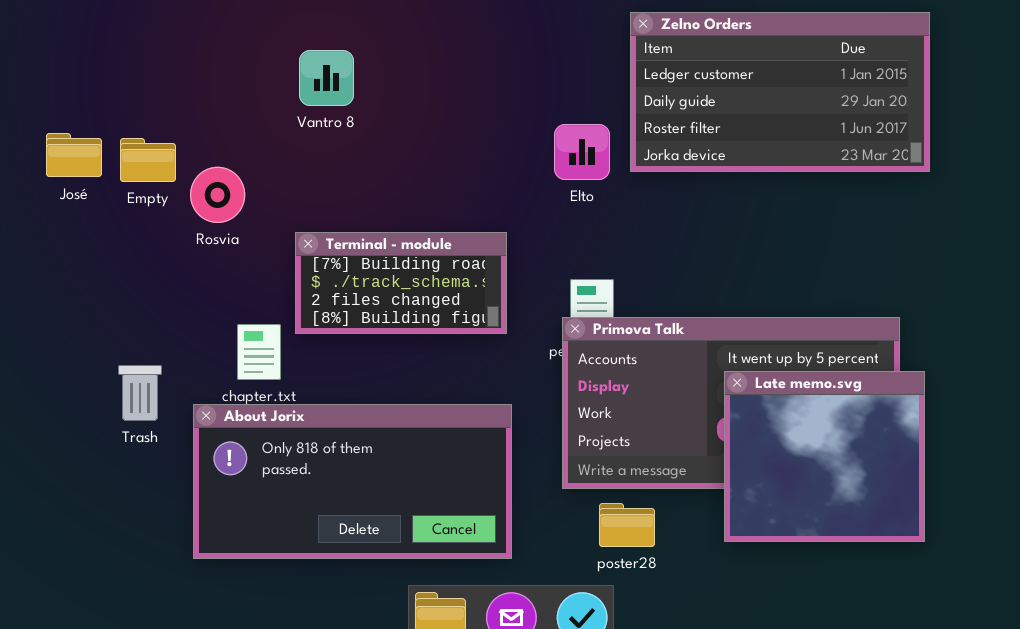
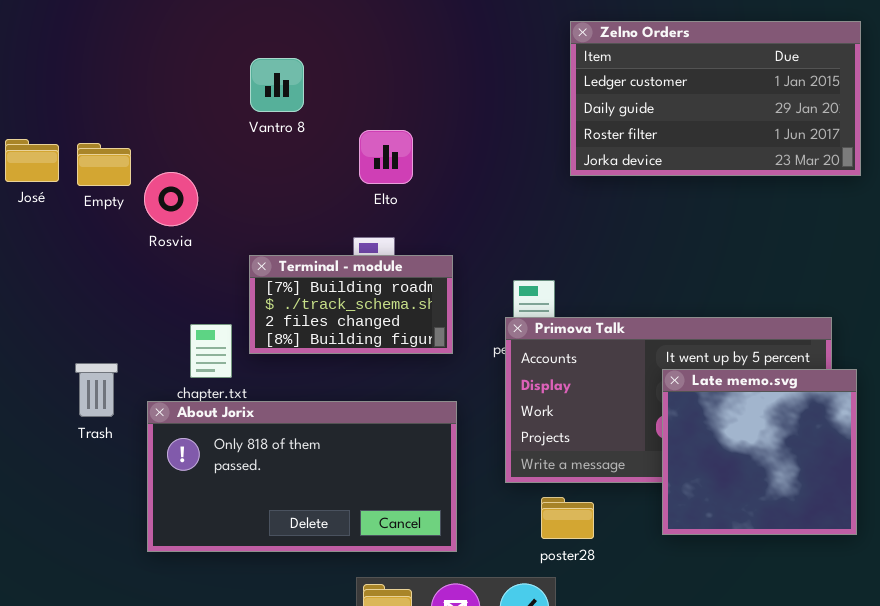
Elto: [554,124,610,180] -> [359,130,413,184], moved
Terminal - module: [295,232,507,334] -> [249,255,453,354], moved

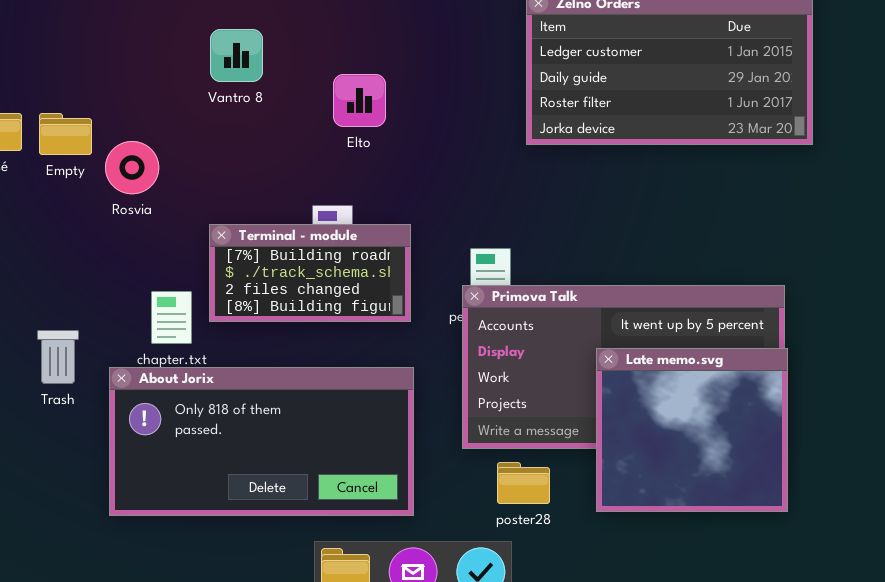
Elto: [359,130,413,184] -> [333,74,386,127], moved
Late memo.svg: [662,369,857,535] -> [596,348,788,512], moved

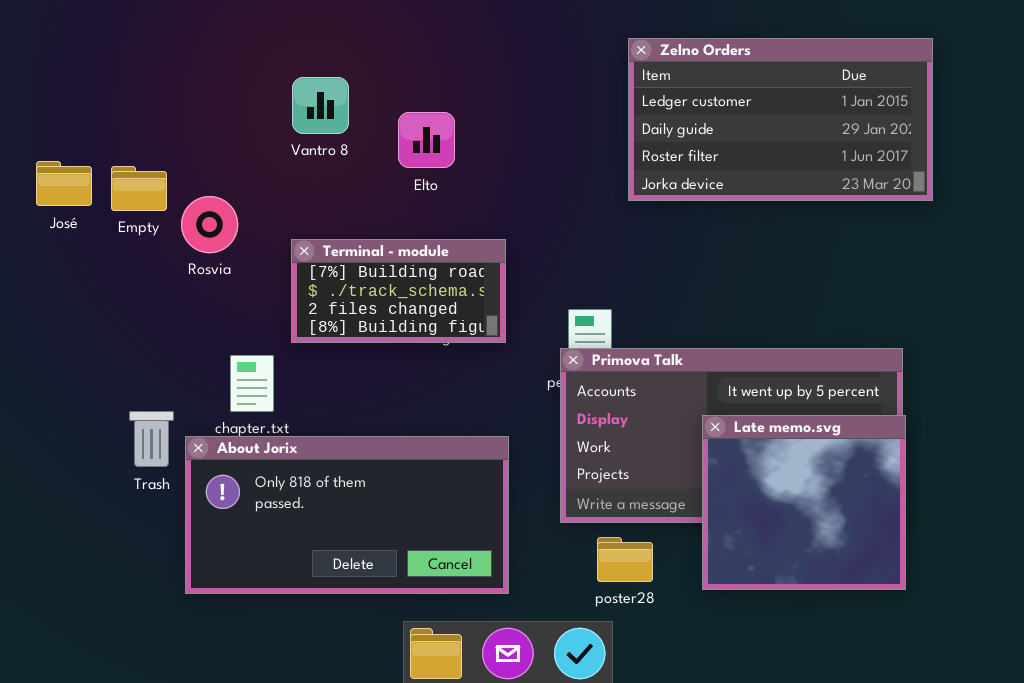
Elto: [333,74,386,127] -> [398,112,455,168], moved
Terminal - module: [209,224,411,322] -> [291,239,506,343], moved
Trash: [37,330,79,384] -> [129,411,174,467], moved

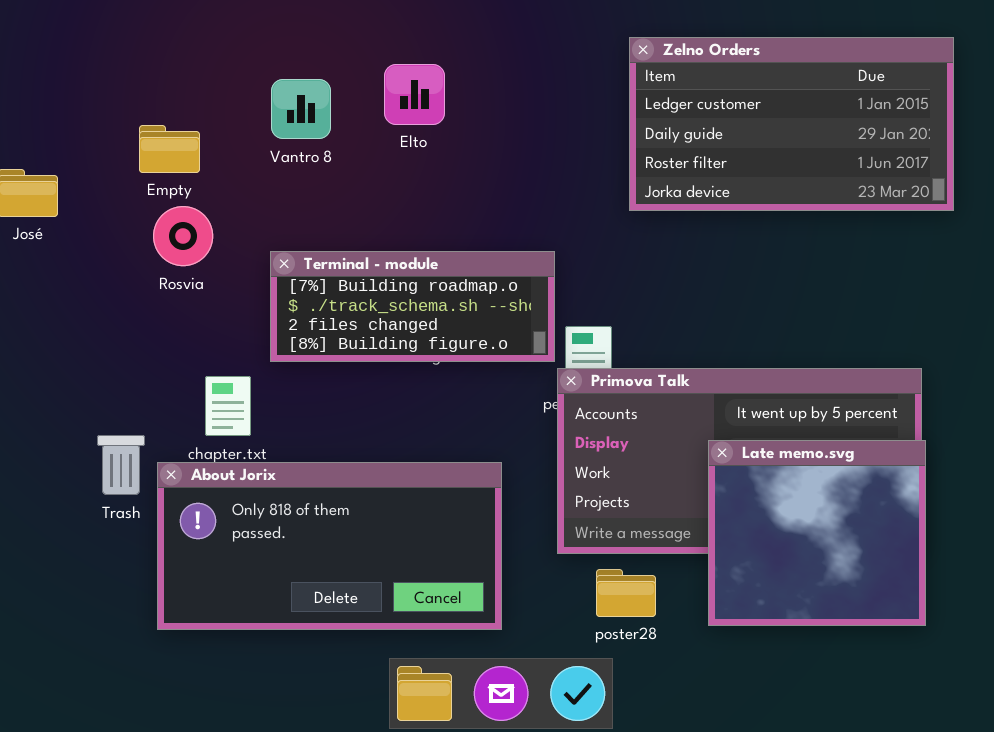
Elto: [398,112,455,168] -> [384,64,445,125], moved
Empty: [111,166,167,211] -> [139,125,200,173], moved
Terminal - module: [291,239,506,343] -> [270,251,555,362], resized

